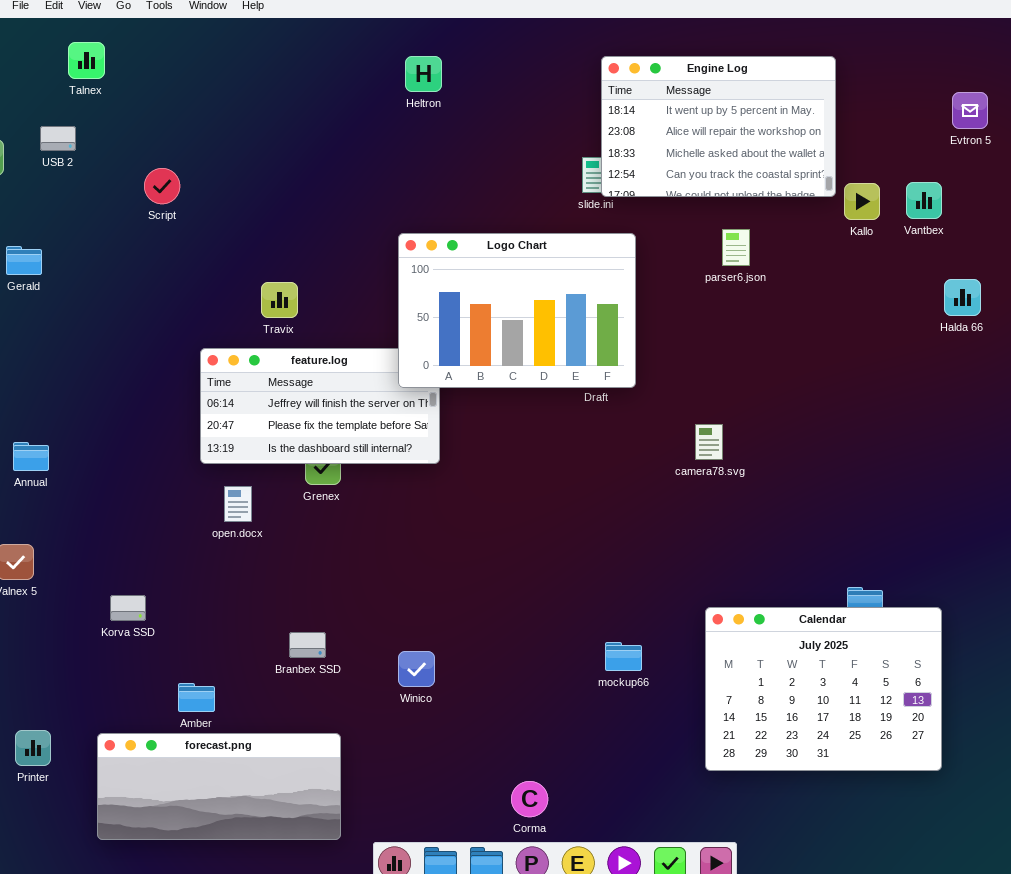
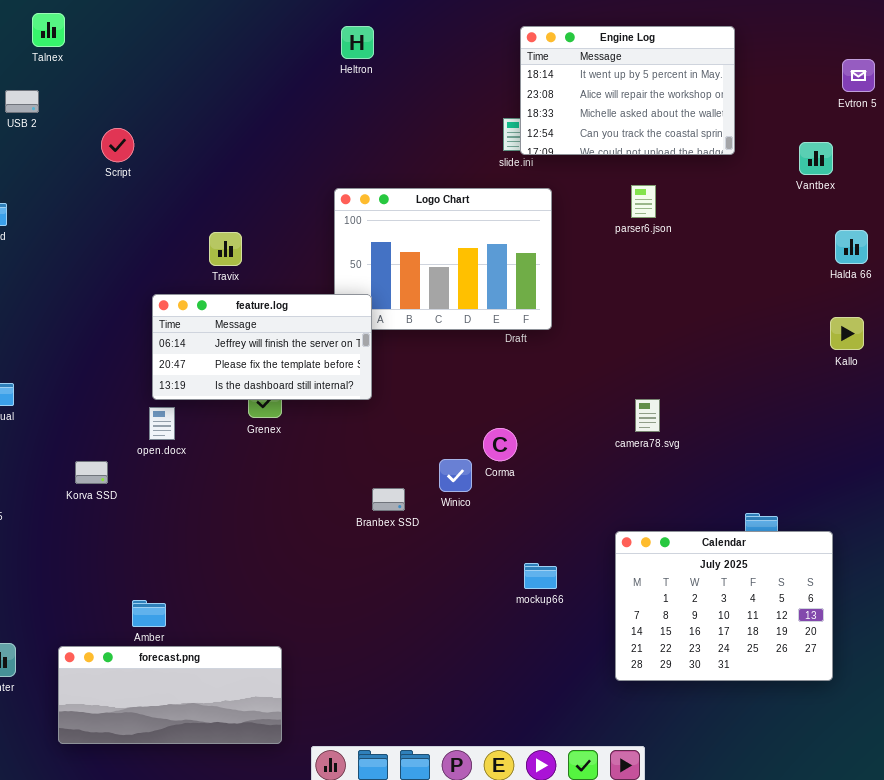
Kallo: [844,183,880,220] -> [830,317,864,350], moved
feature.log: [200,348,440,464] -> [152,294,372,400], raised
camera78.svg: [695,424,723,460] -> [635,399,660,432], moved
open.docx: [224,486,252,522] -> [149,407,175,440], moved
Korva SSD: [110,595,146,621] -> [75,461,108,484], moved
Branbex SSD: [289,632,326,658] -> [372,488,405,511], moved
Winico: [398,651,435,687] -> [439,459,472,492], moved
Corma: [511,781,548,817] -> [483,428,517,461], moved

